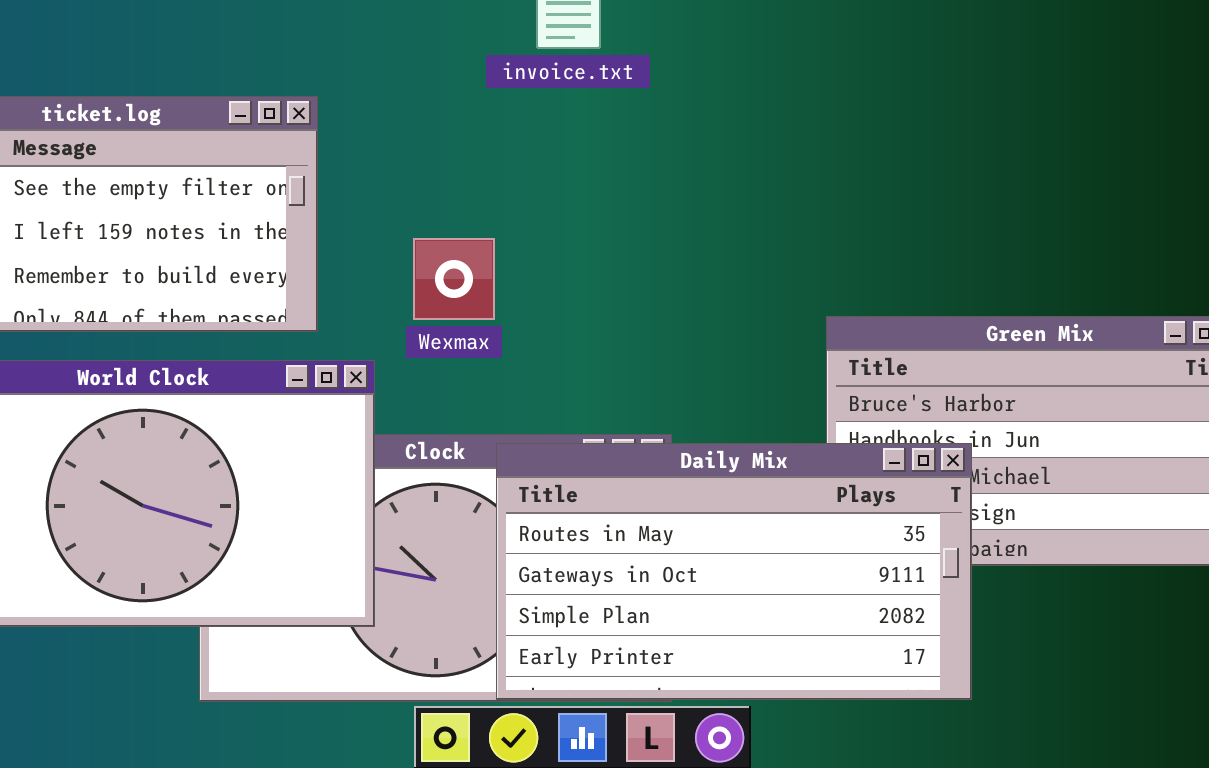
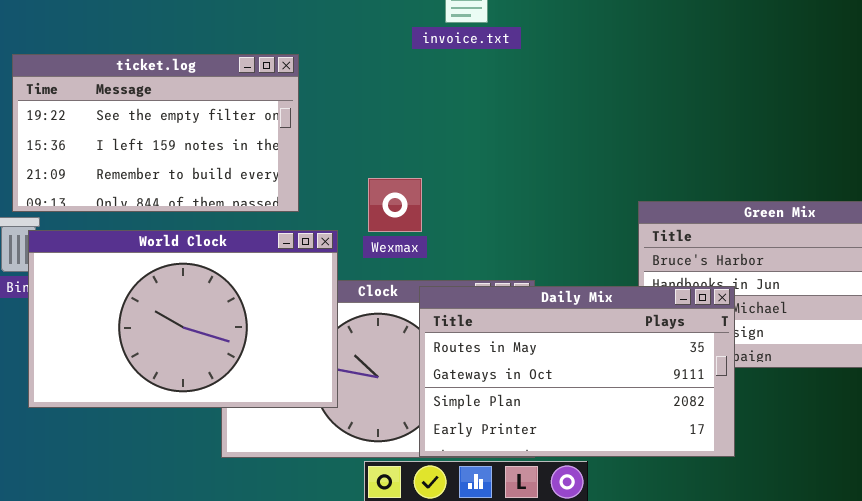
Wexmax: [413,238,495,320] -> [368,178,422,232], moved

